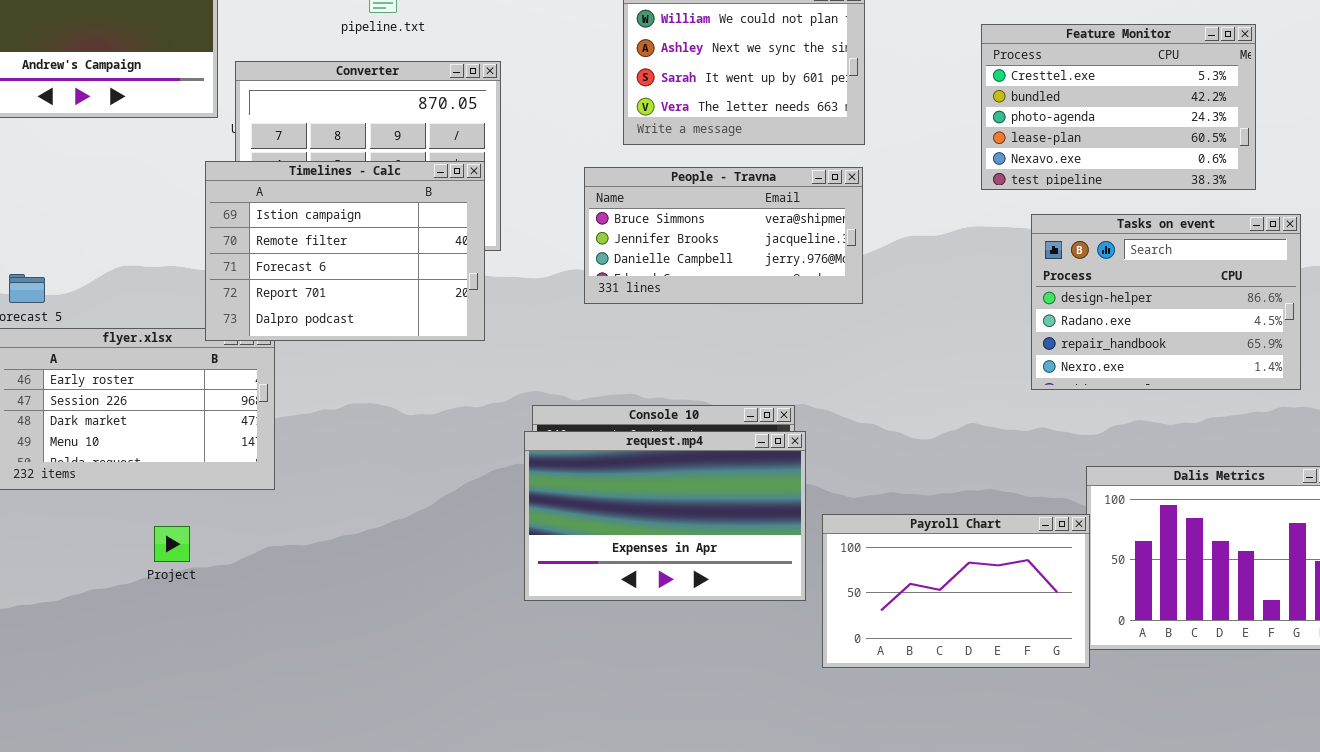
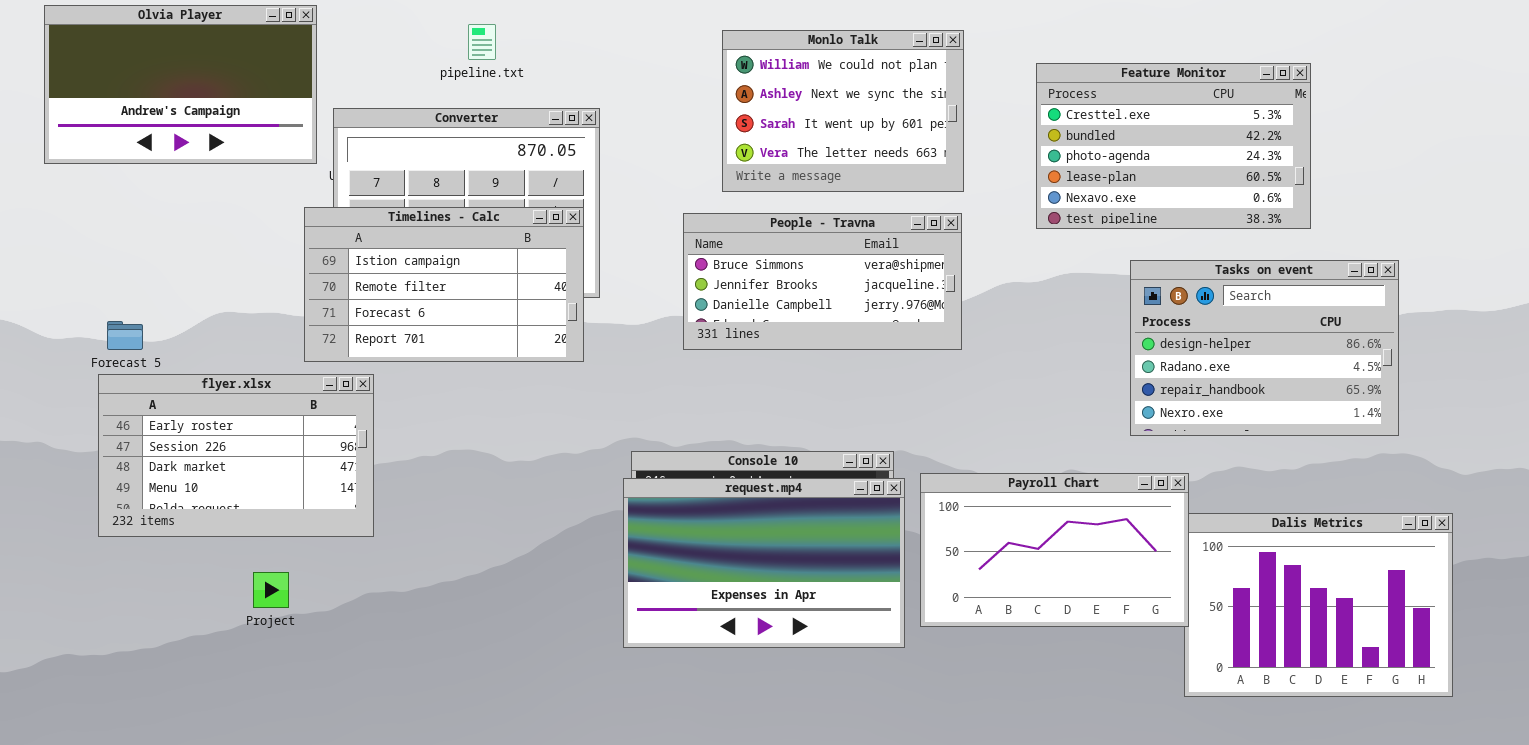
Feature Monitor: [981,24,1256,190] -> [1036,63,1311,229], moved
Timelines - Calc: [205,161,485,341] -> [304,207,584,362], resized
Payroll Chart: [822,514,1090,668] -> [920,473,1189,627], moved

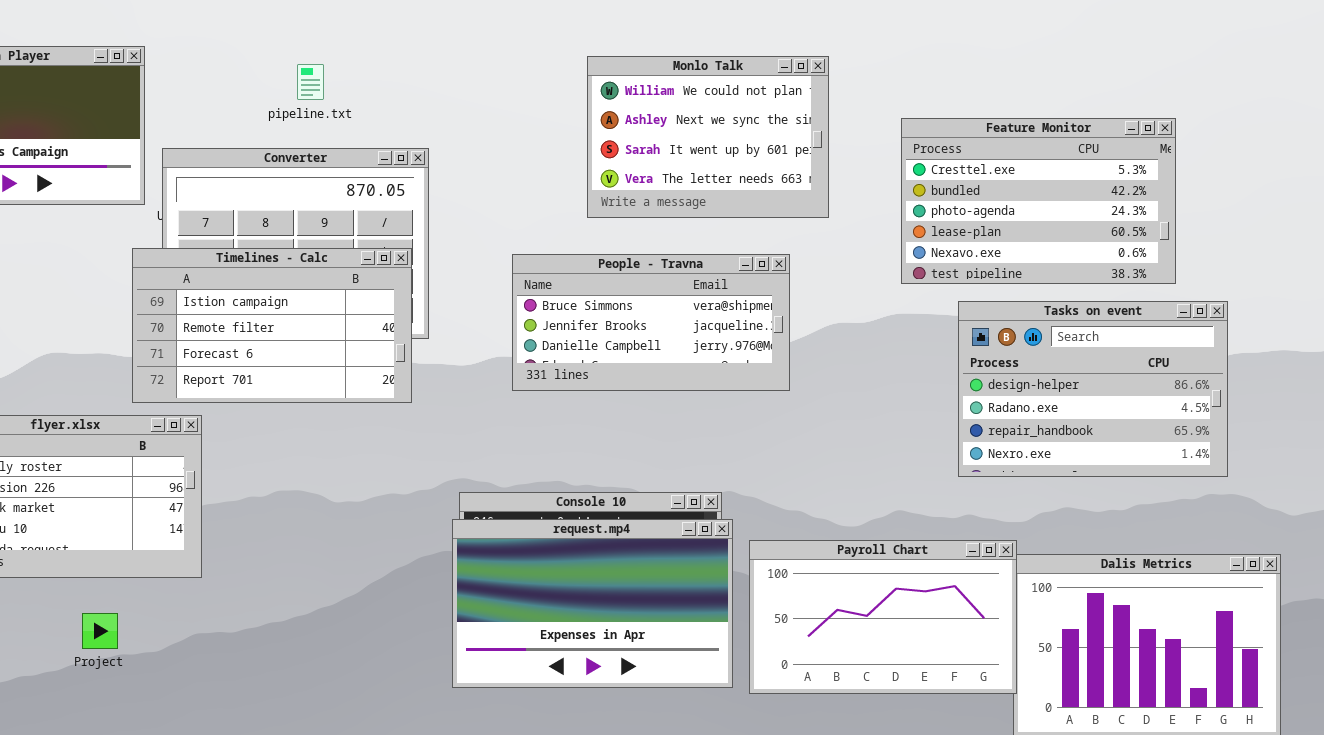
Monlo Talk: [722,30,964,192] -> [587,56,829,218], moved
Feature Monitor: [1036,63,1311,229] -> [901,118,1176,284], moved
Payroll Chart: [920,473,1189,627] -> [749,540,1017,694], moved

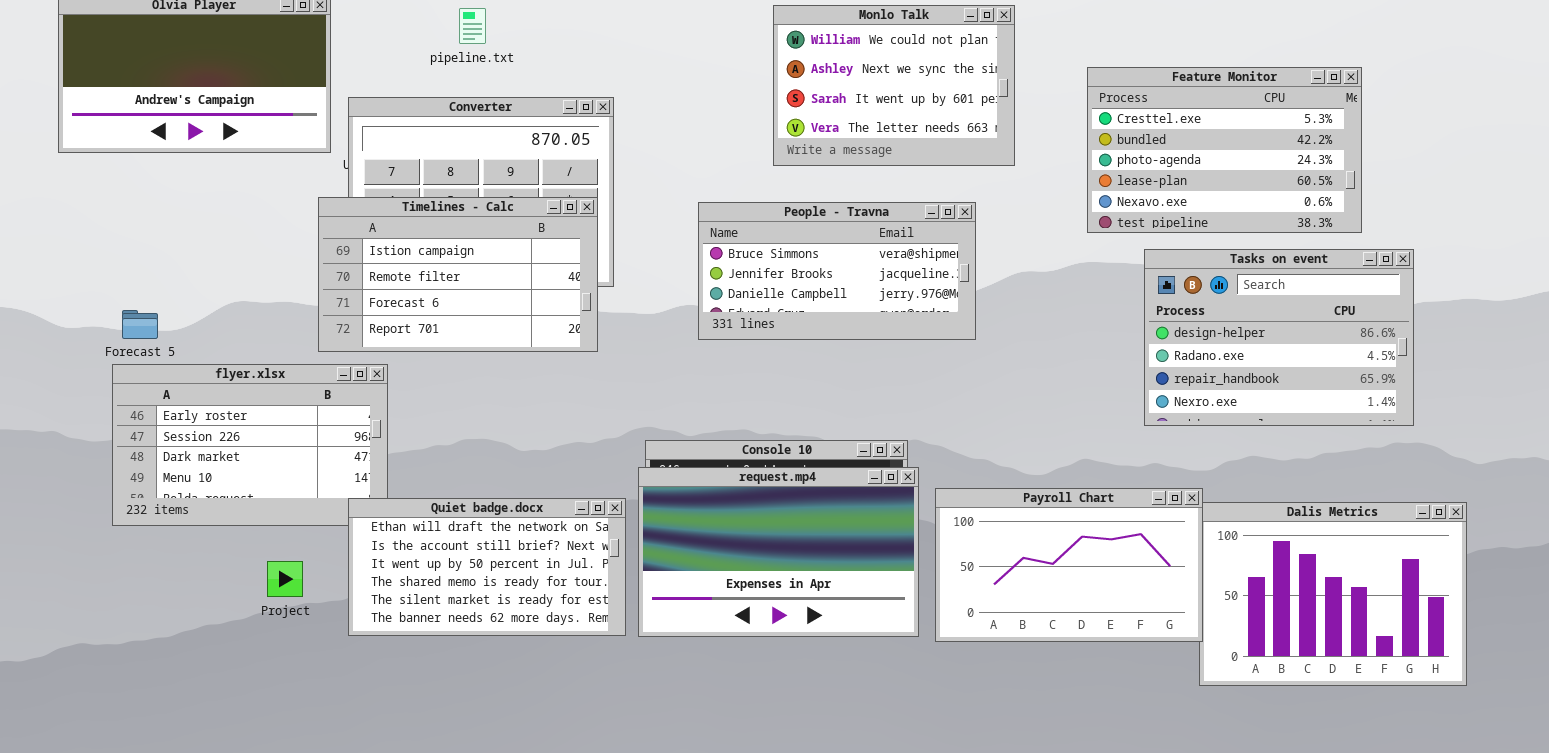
pipeline.txt: [297,64,324,100] -> [459,8,486,44], moved
Quiet badge.docx: none -> [348,498,626,636], opened

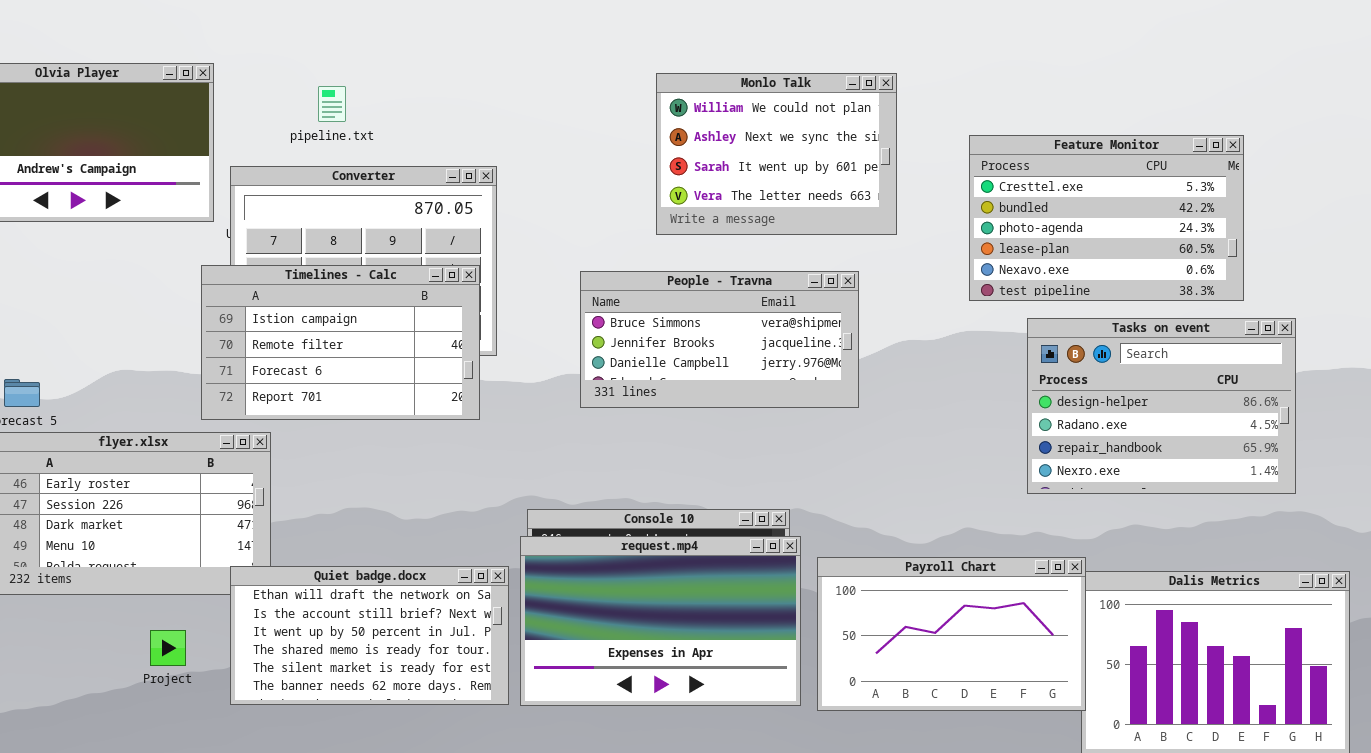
pipeline.txt: [459,8,486,44] -> [318,86,346,122], moved

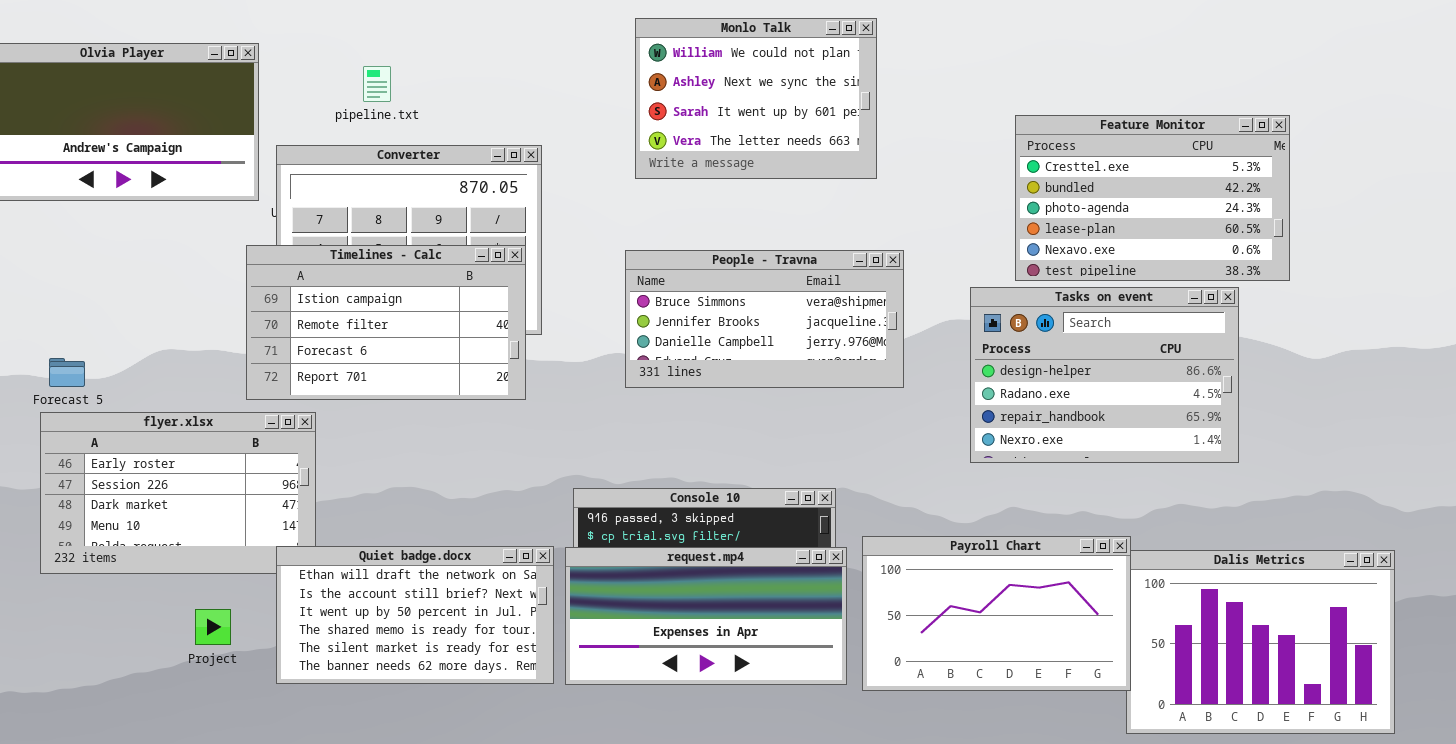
Monlo Talk: [656,73,897,235] -> [635,18,877,179], moved
Tasks on event: [1027,318,1296,494] -> [970,287,1239,463], moved
request.mp4: [520,536,801,706] -> [565,547,847,685], resized

